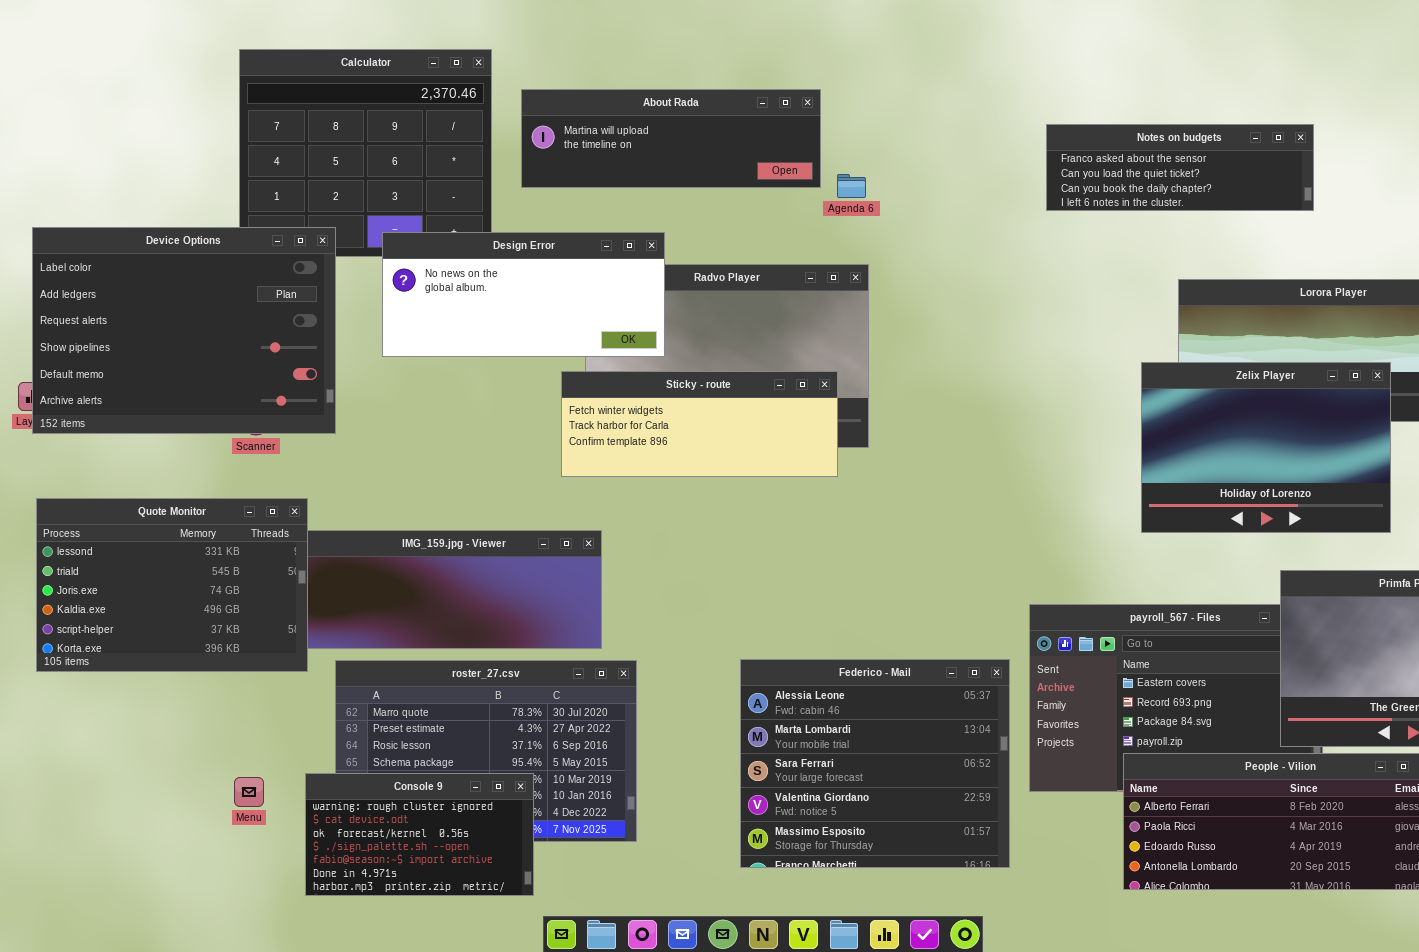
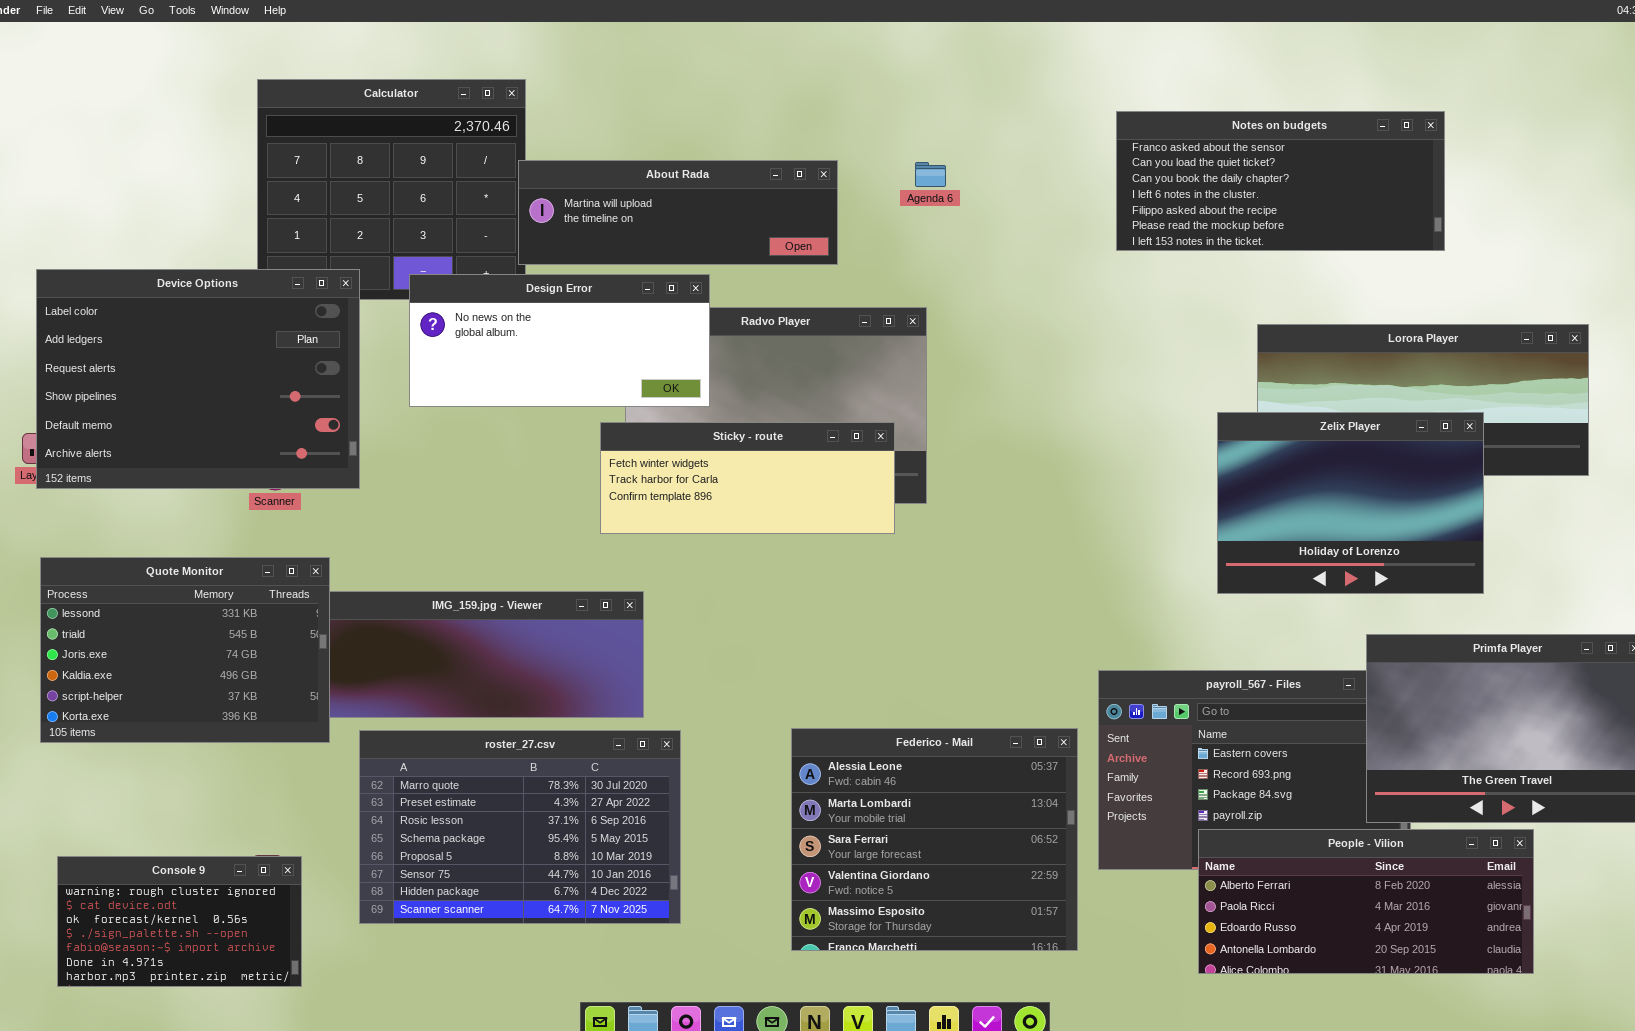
About Rada: [521,89,821,188] -> [518,160,838,265], moved
Notes on budgets: [1046,124,1314,211] -> [1116,111,1445,251], resized
Agenda 6: [837,174,866,198] -> [915,162,946,187], moved
Console 9: [305,773,534,896] -> [57,856,302,987], moved

